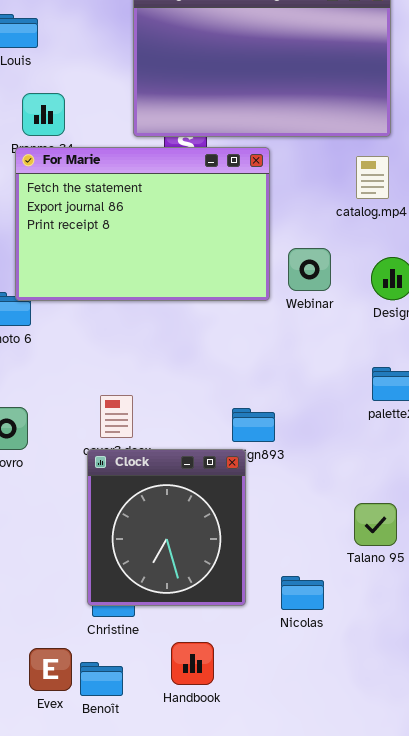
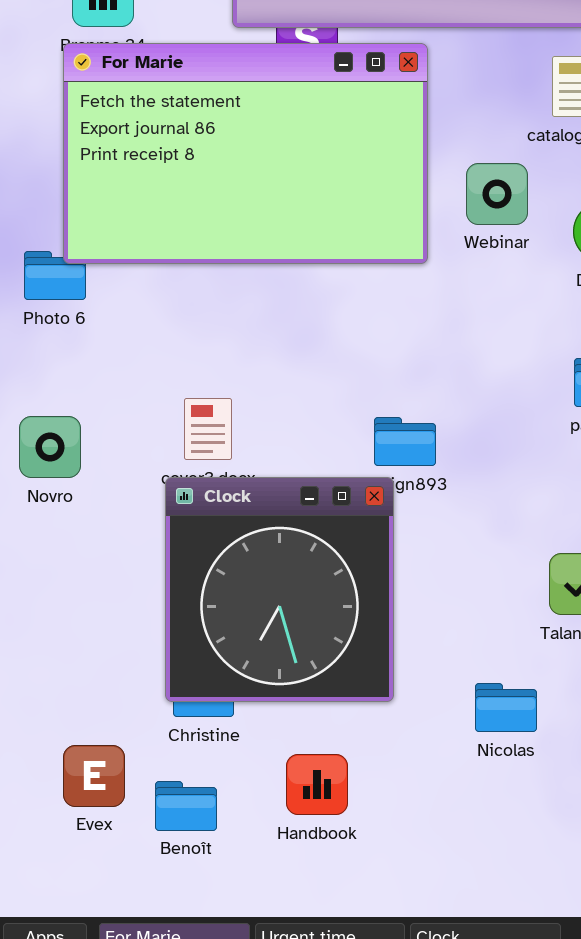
Webinar: [288,248,331,291] -> [466,163,528,225], moved
Nicolas: [281,576,324,610] -> [475,683,537,732], moved
Evex: [29,648,72,691] -> [63,745,125,807], moved

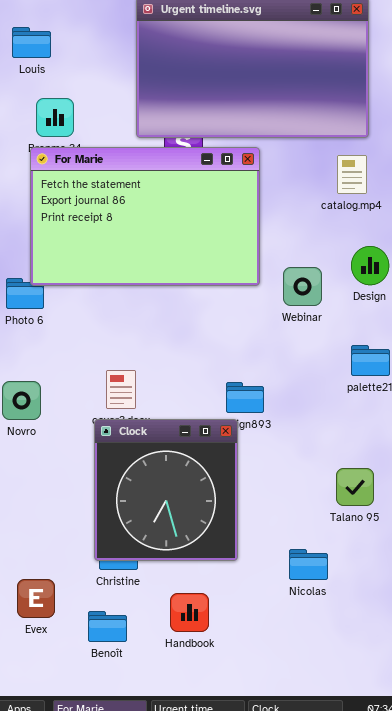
Webinar: [466,163,528,225] -> [283,267,322,306], moved
Evex: [63,745,125,807] -> [17,579,55,618], moved

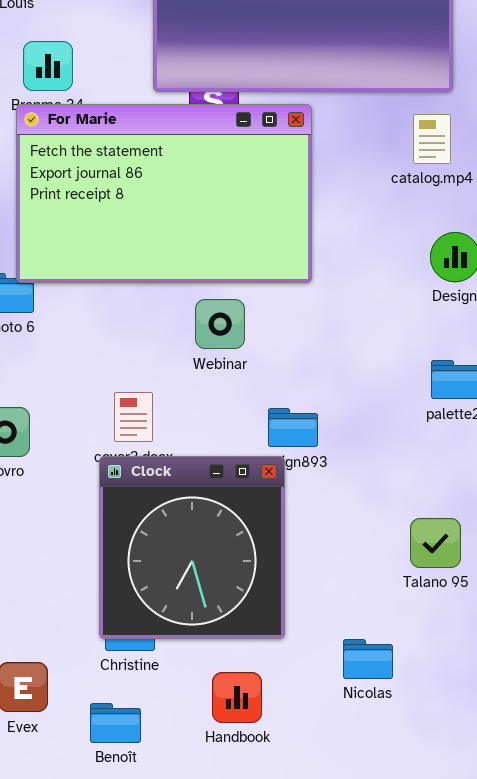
Webinar: [283,267,322,306] -> [195,299,245,349], moved
Nicolas: [289,549,328,580] -> [343,639,393,679], moved
Handbook: [170,593,209,632] -> [212,672,262,723], moved

